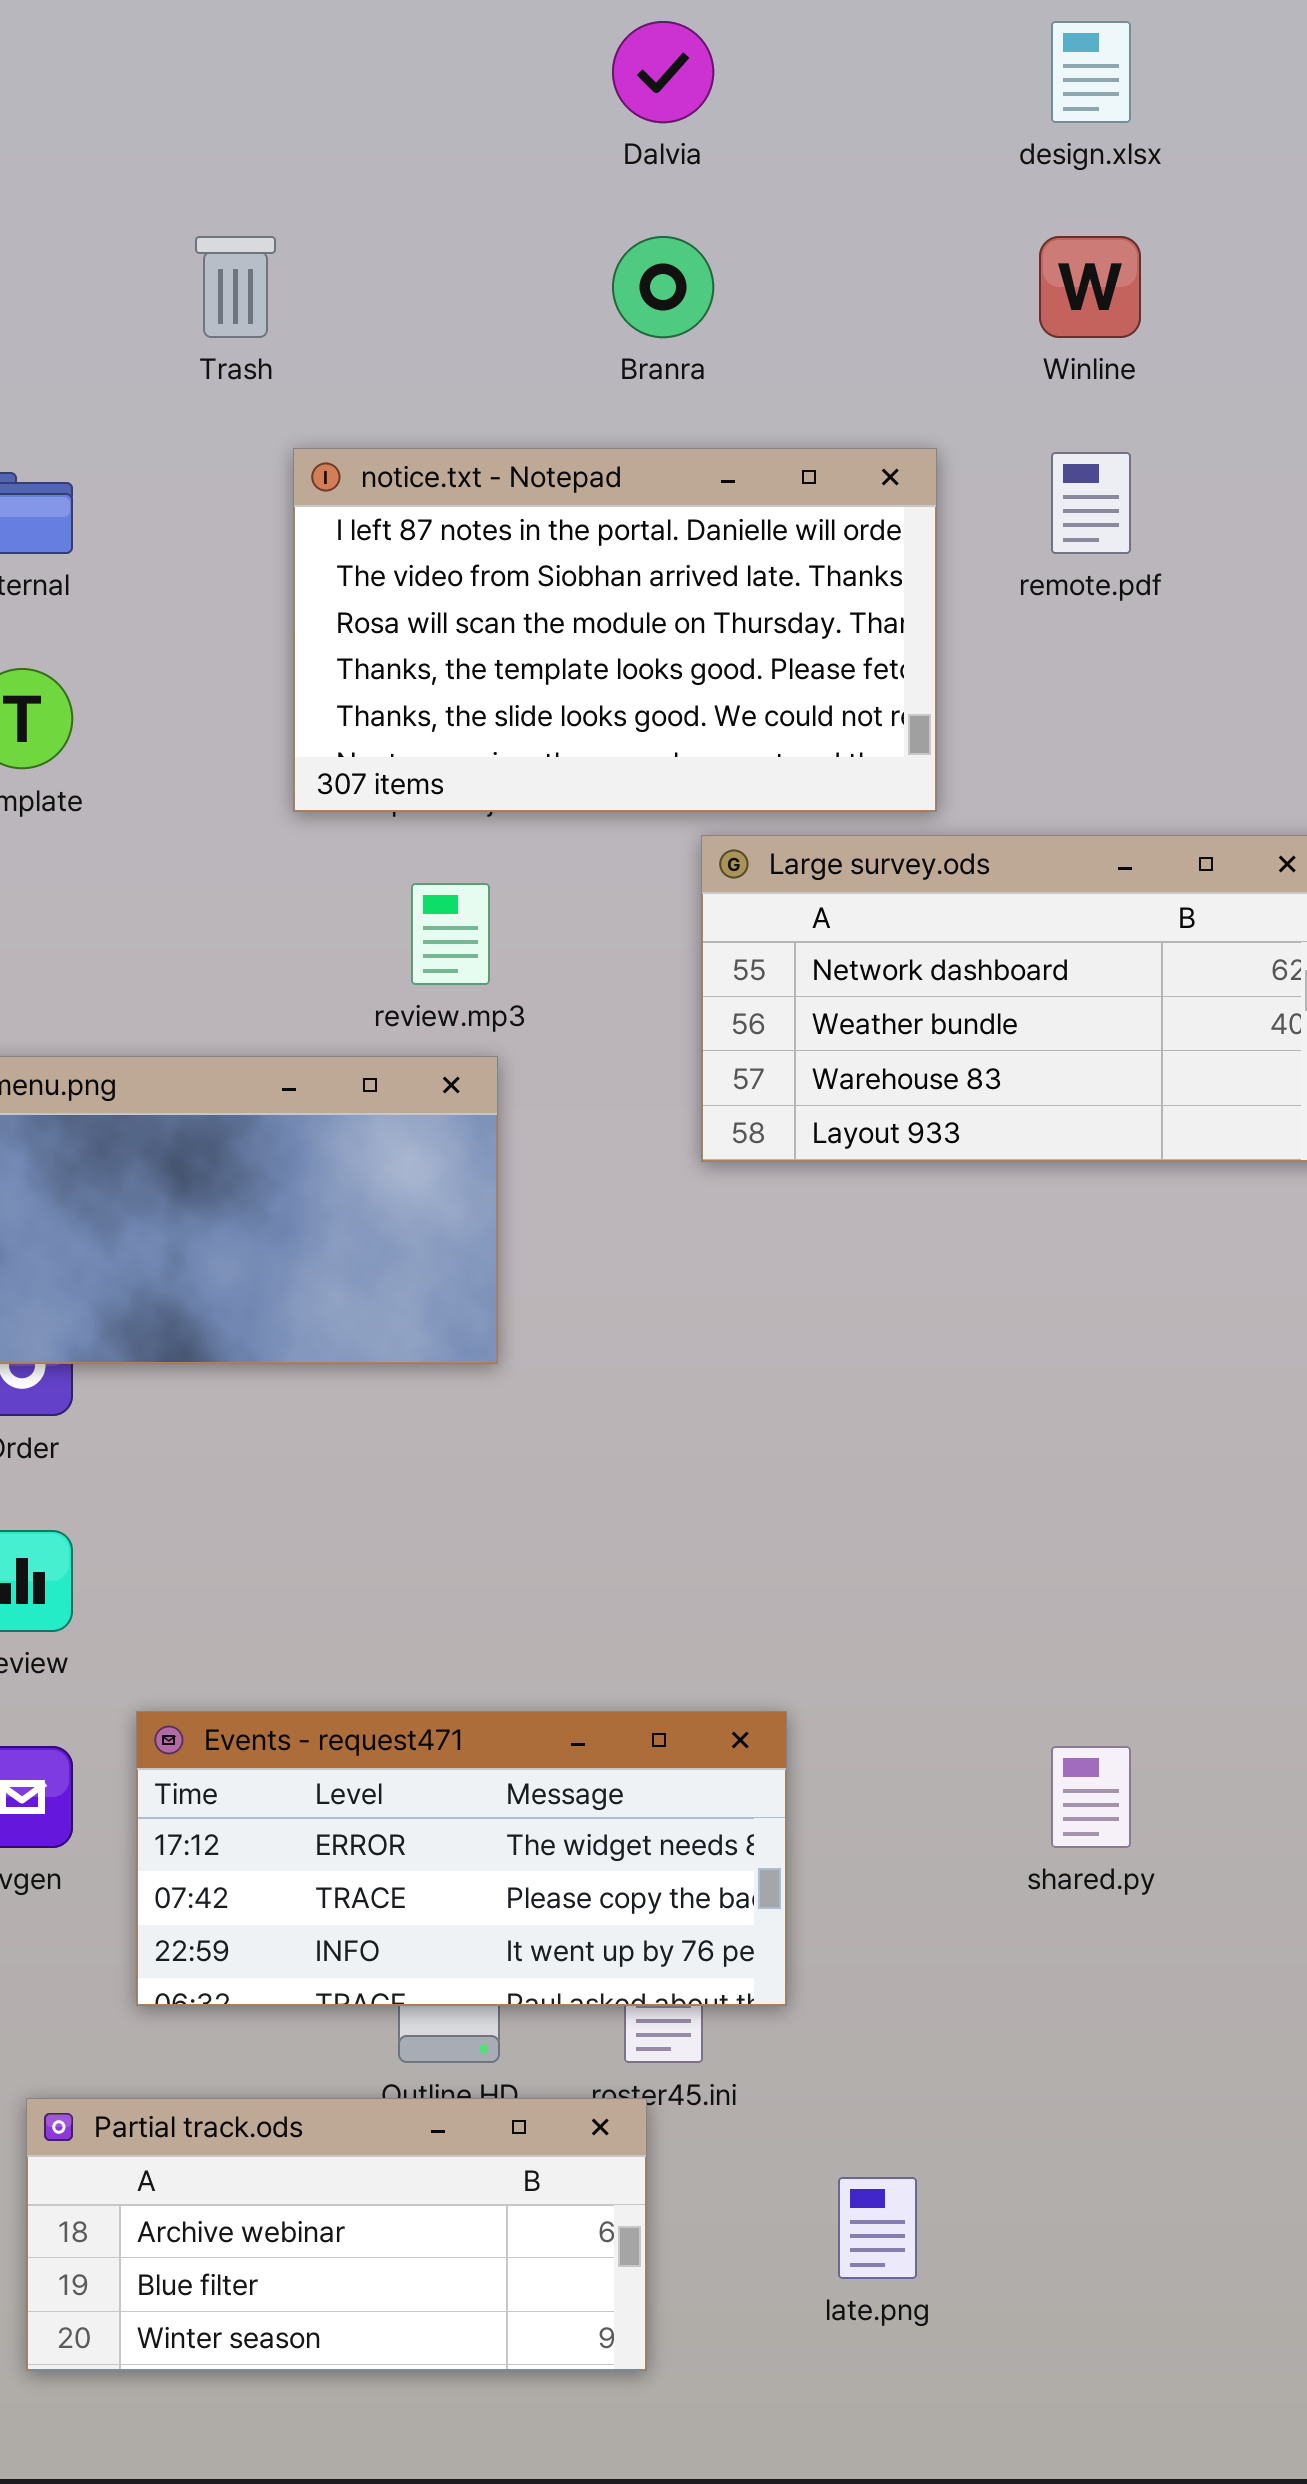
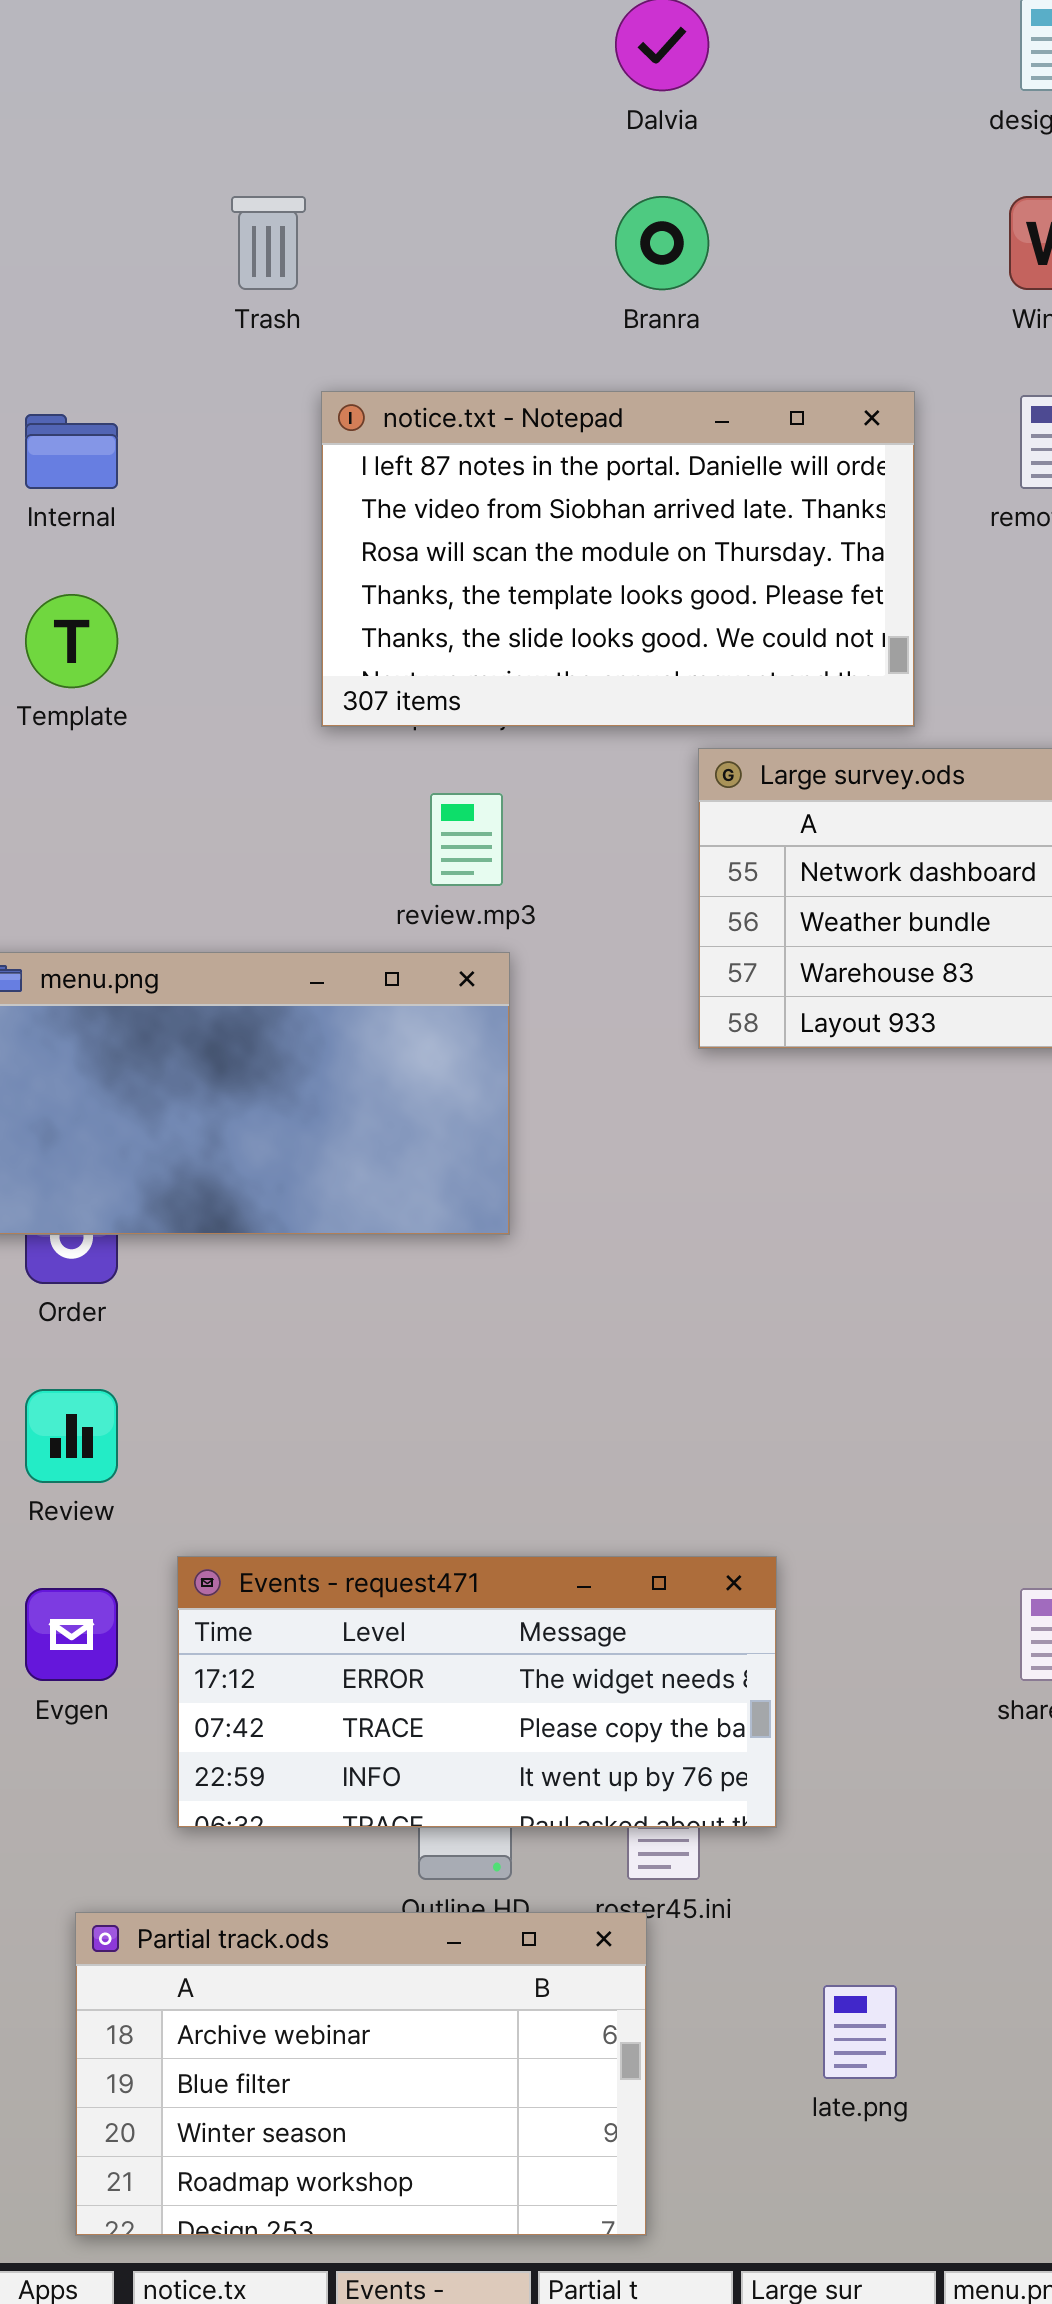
Partial track.ods: [26,2098,647,2371] -> [75,1912,647,2236], resized

